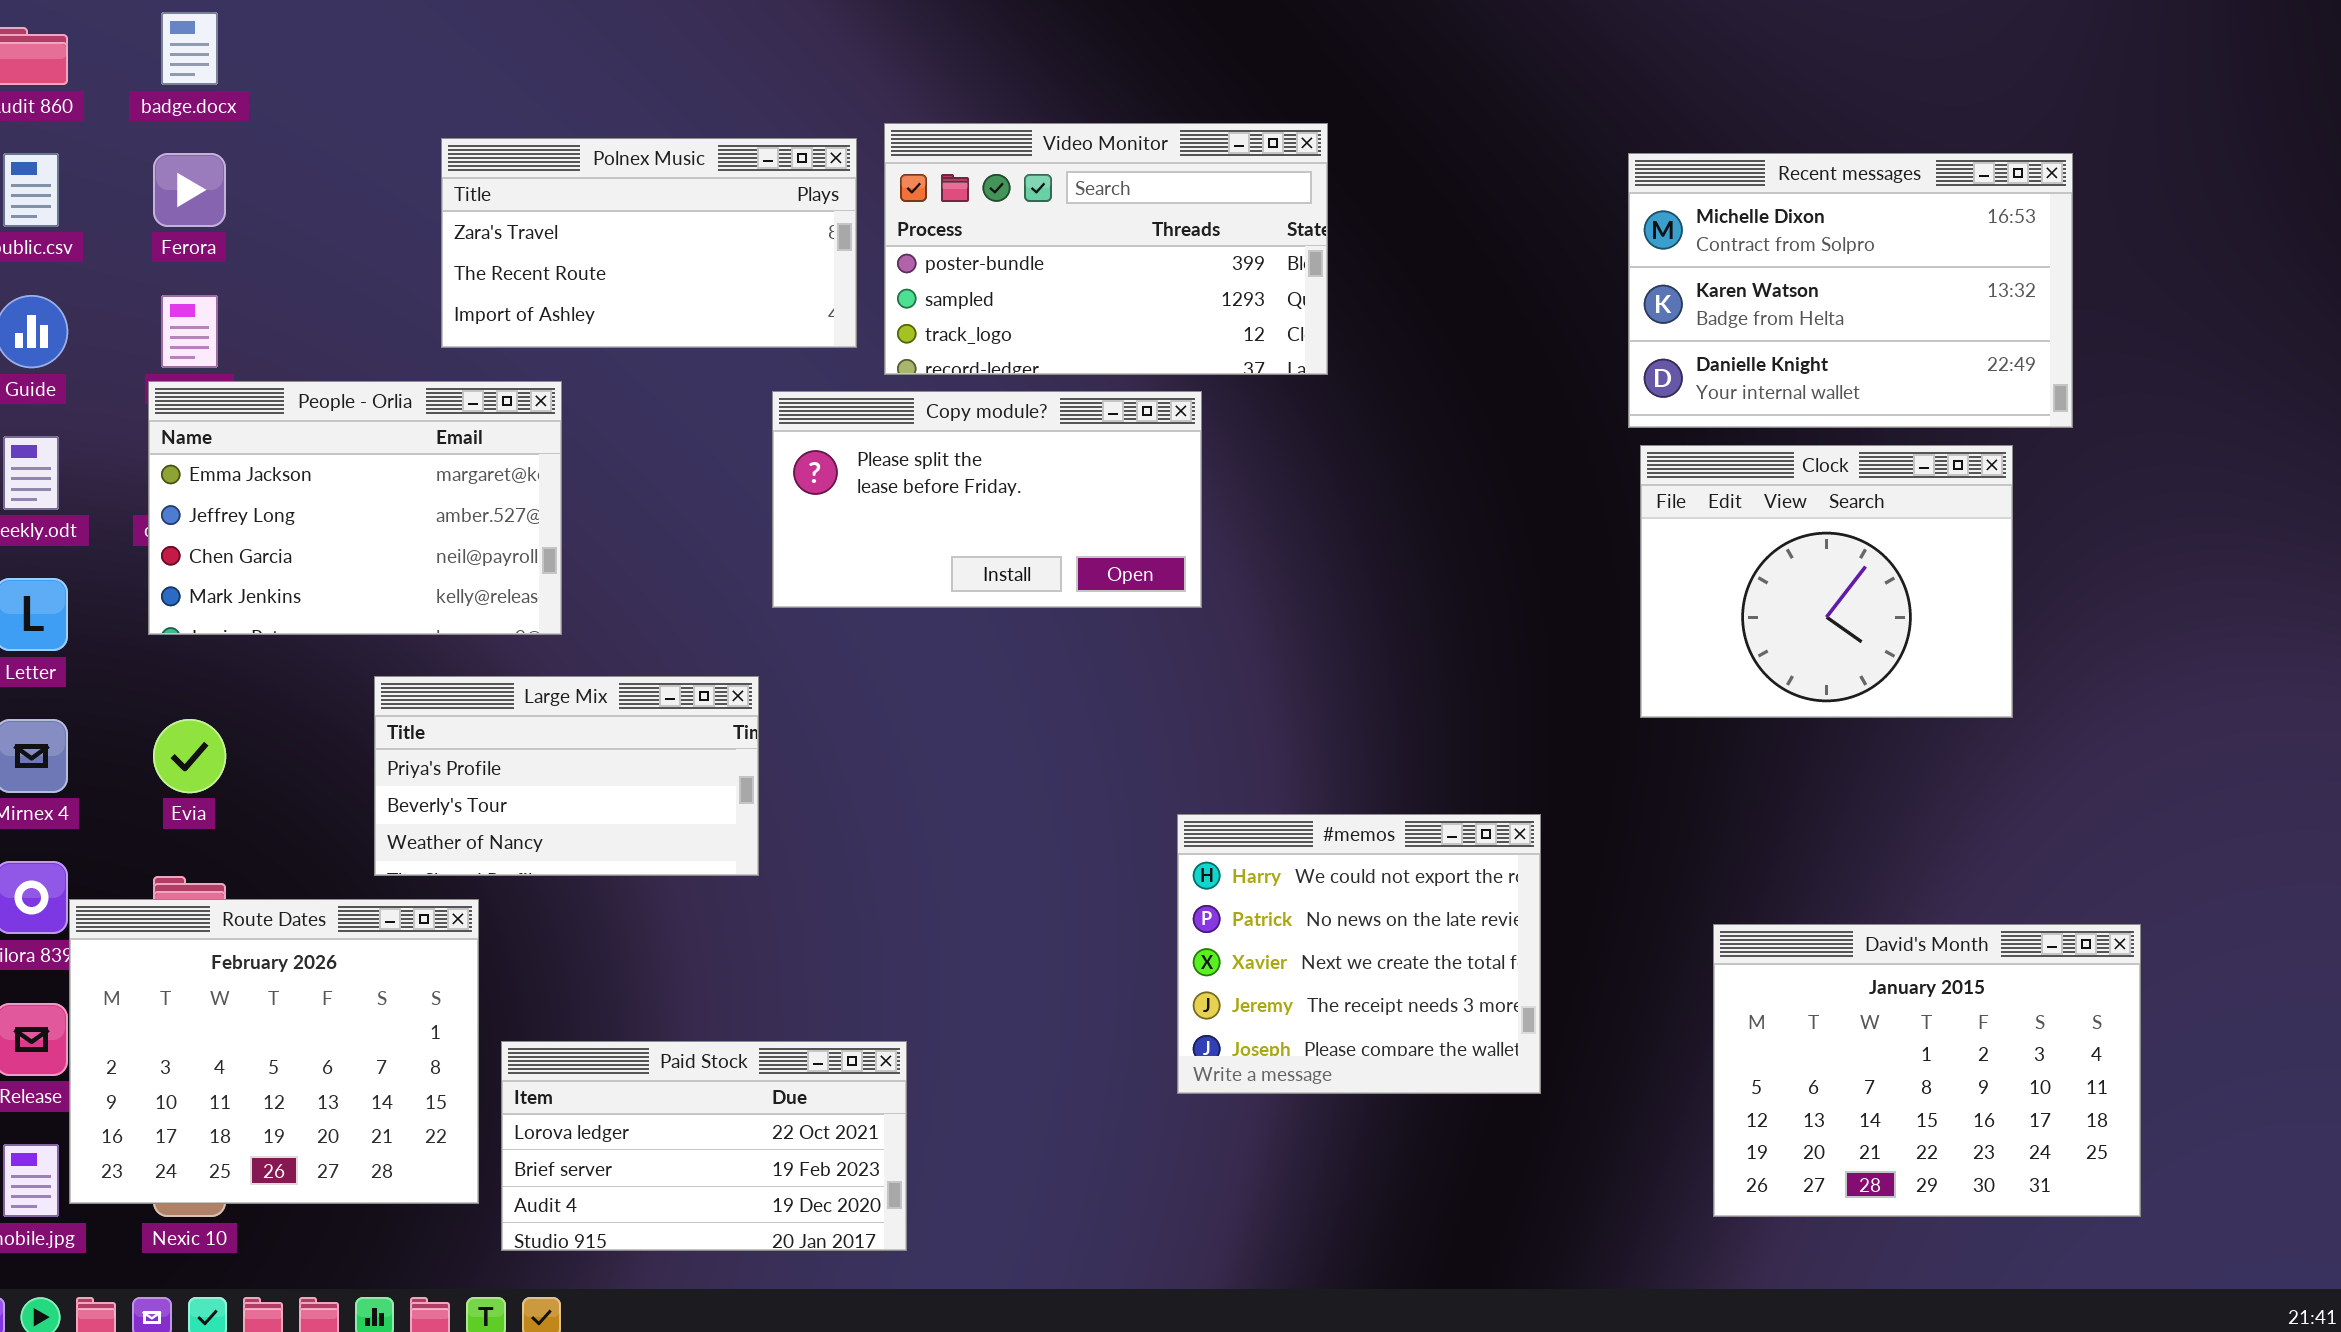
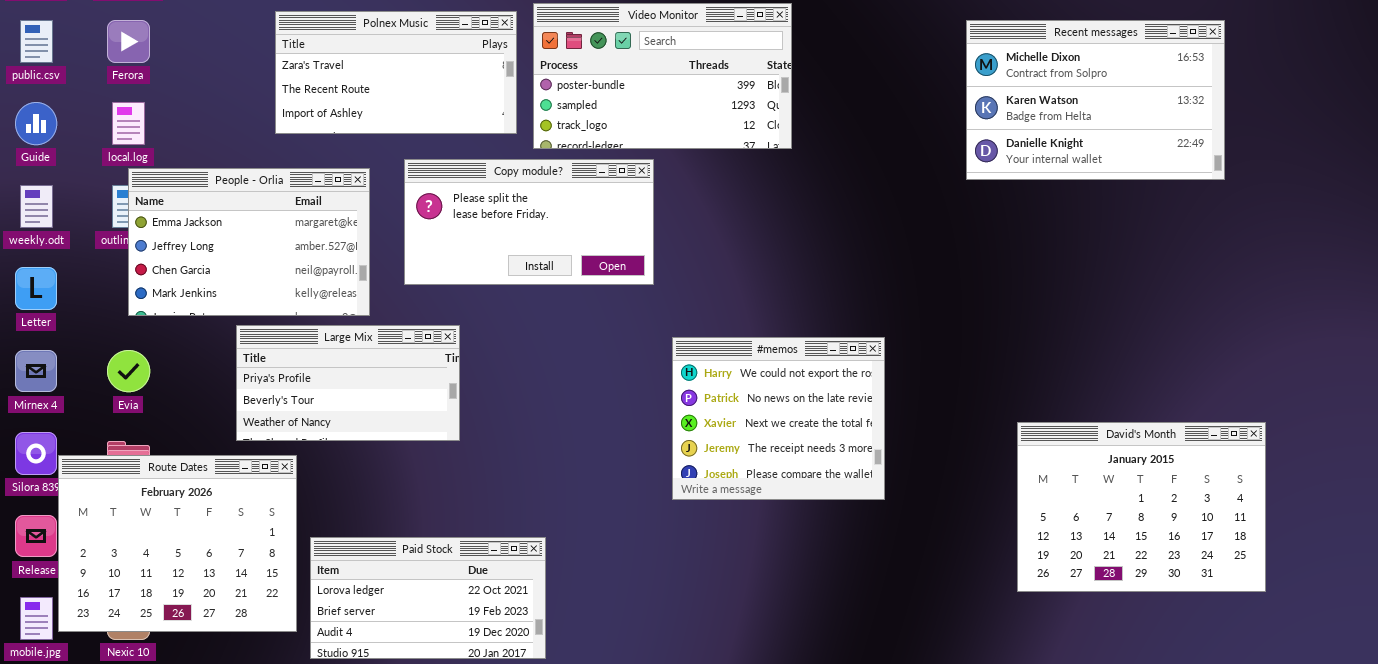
People - Orlia: [148,381,562,635] -> [128,168,370,316], moved
Copy module?: [772,391,1202,608] -> [404,159,654,285], moved
Clock: [1640,445,2013,718] -> none, closed
#memos: [1177,814,1541,1094] -> [672,337,885,500], moved
David's Month: [1713,924,2141,1217] -> [1017,422,1266,592], moved

